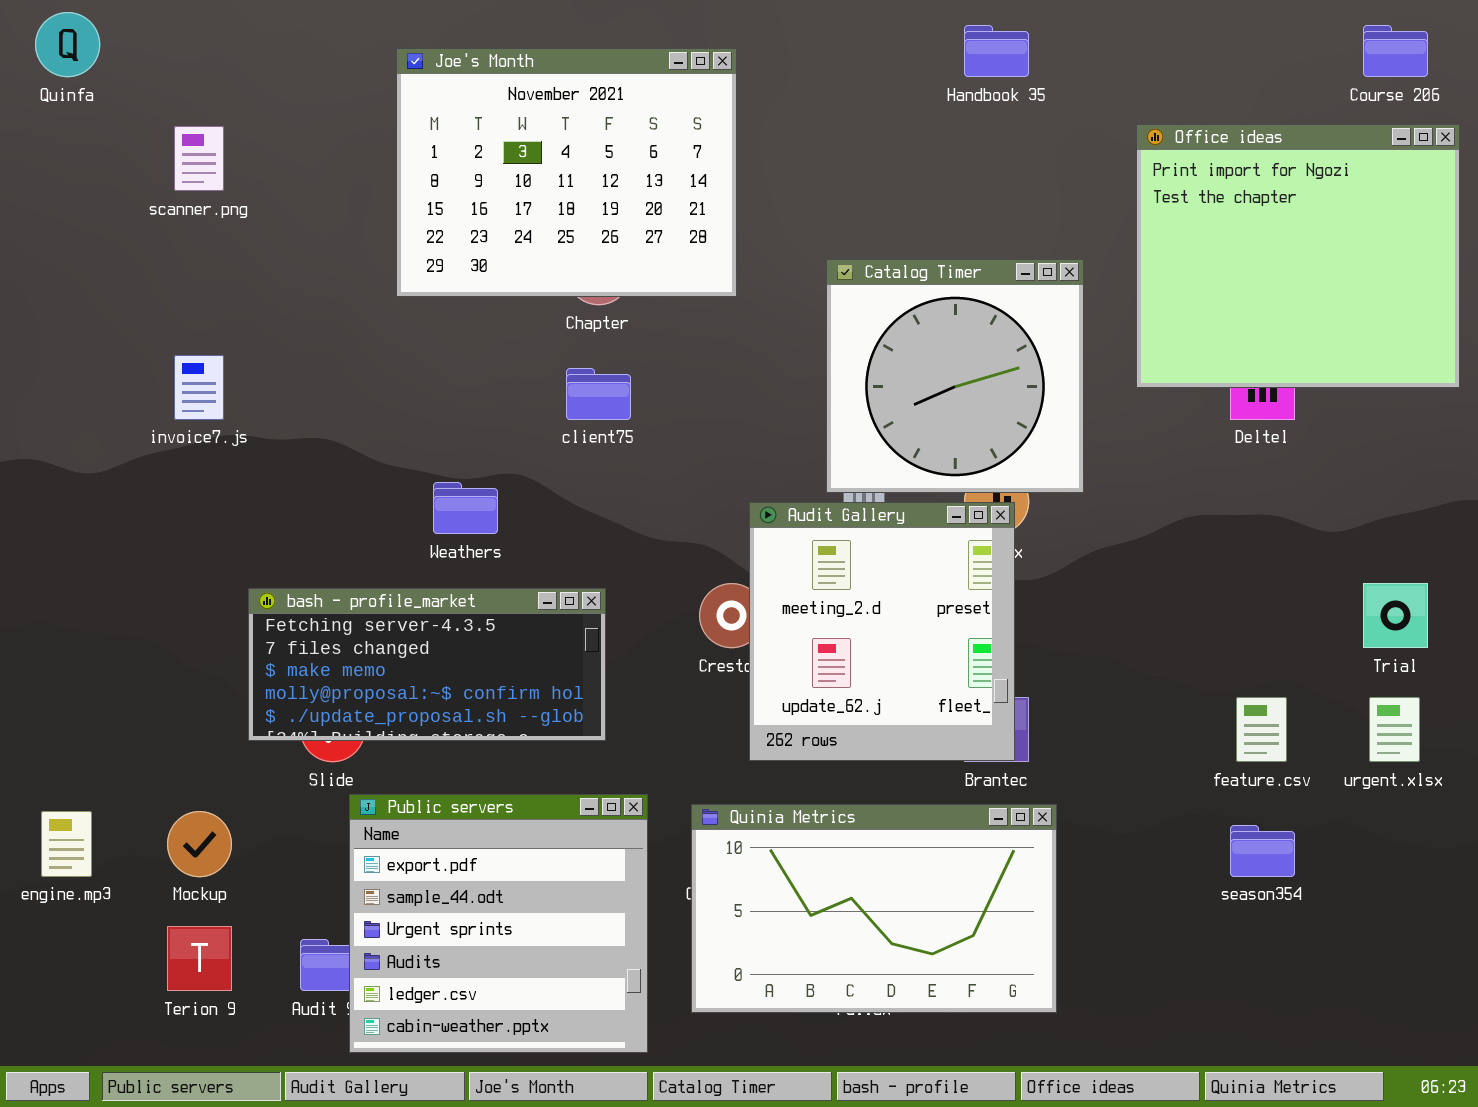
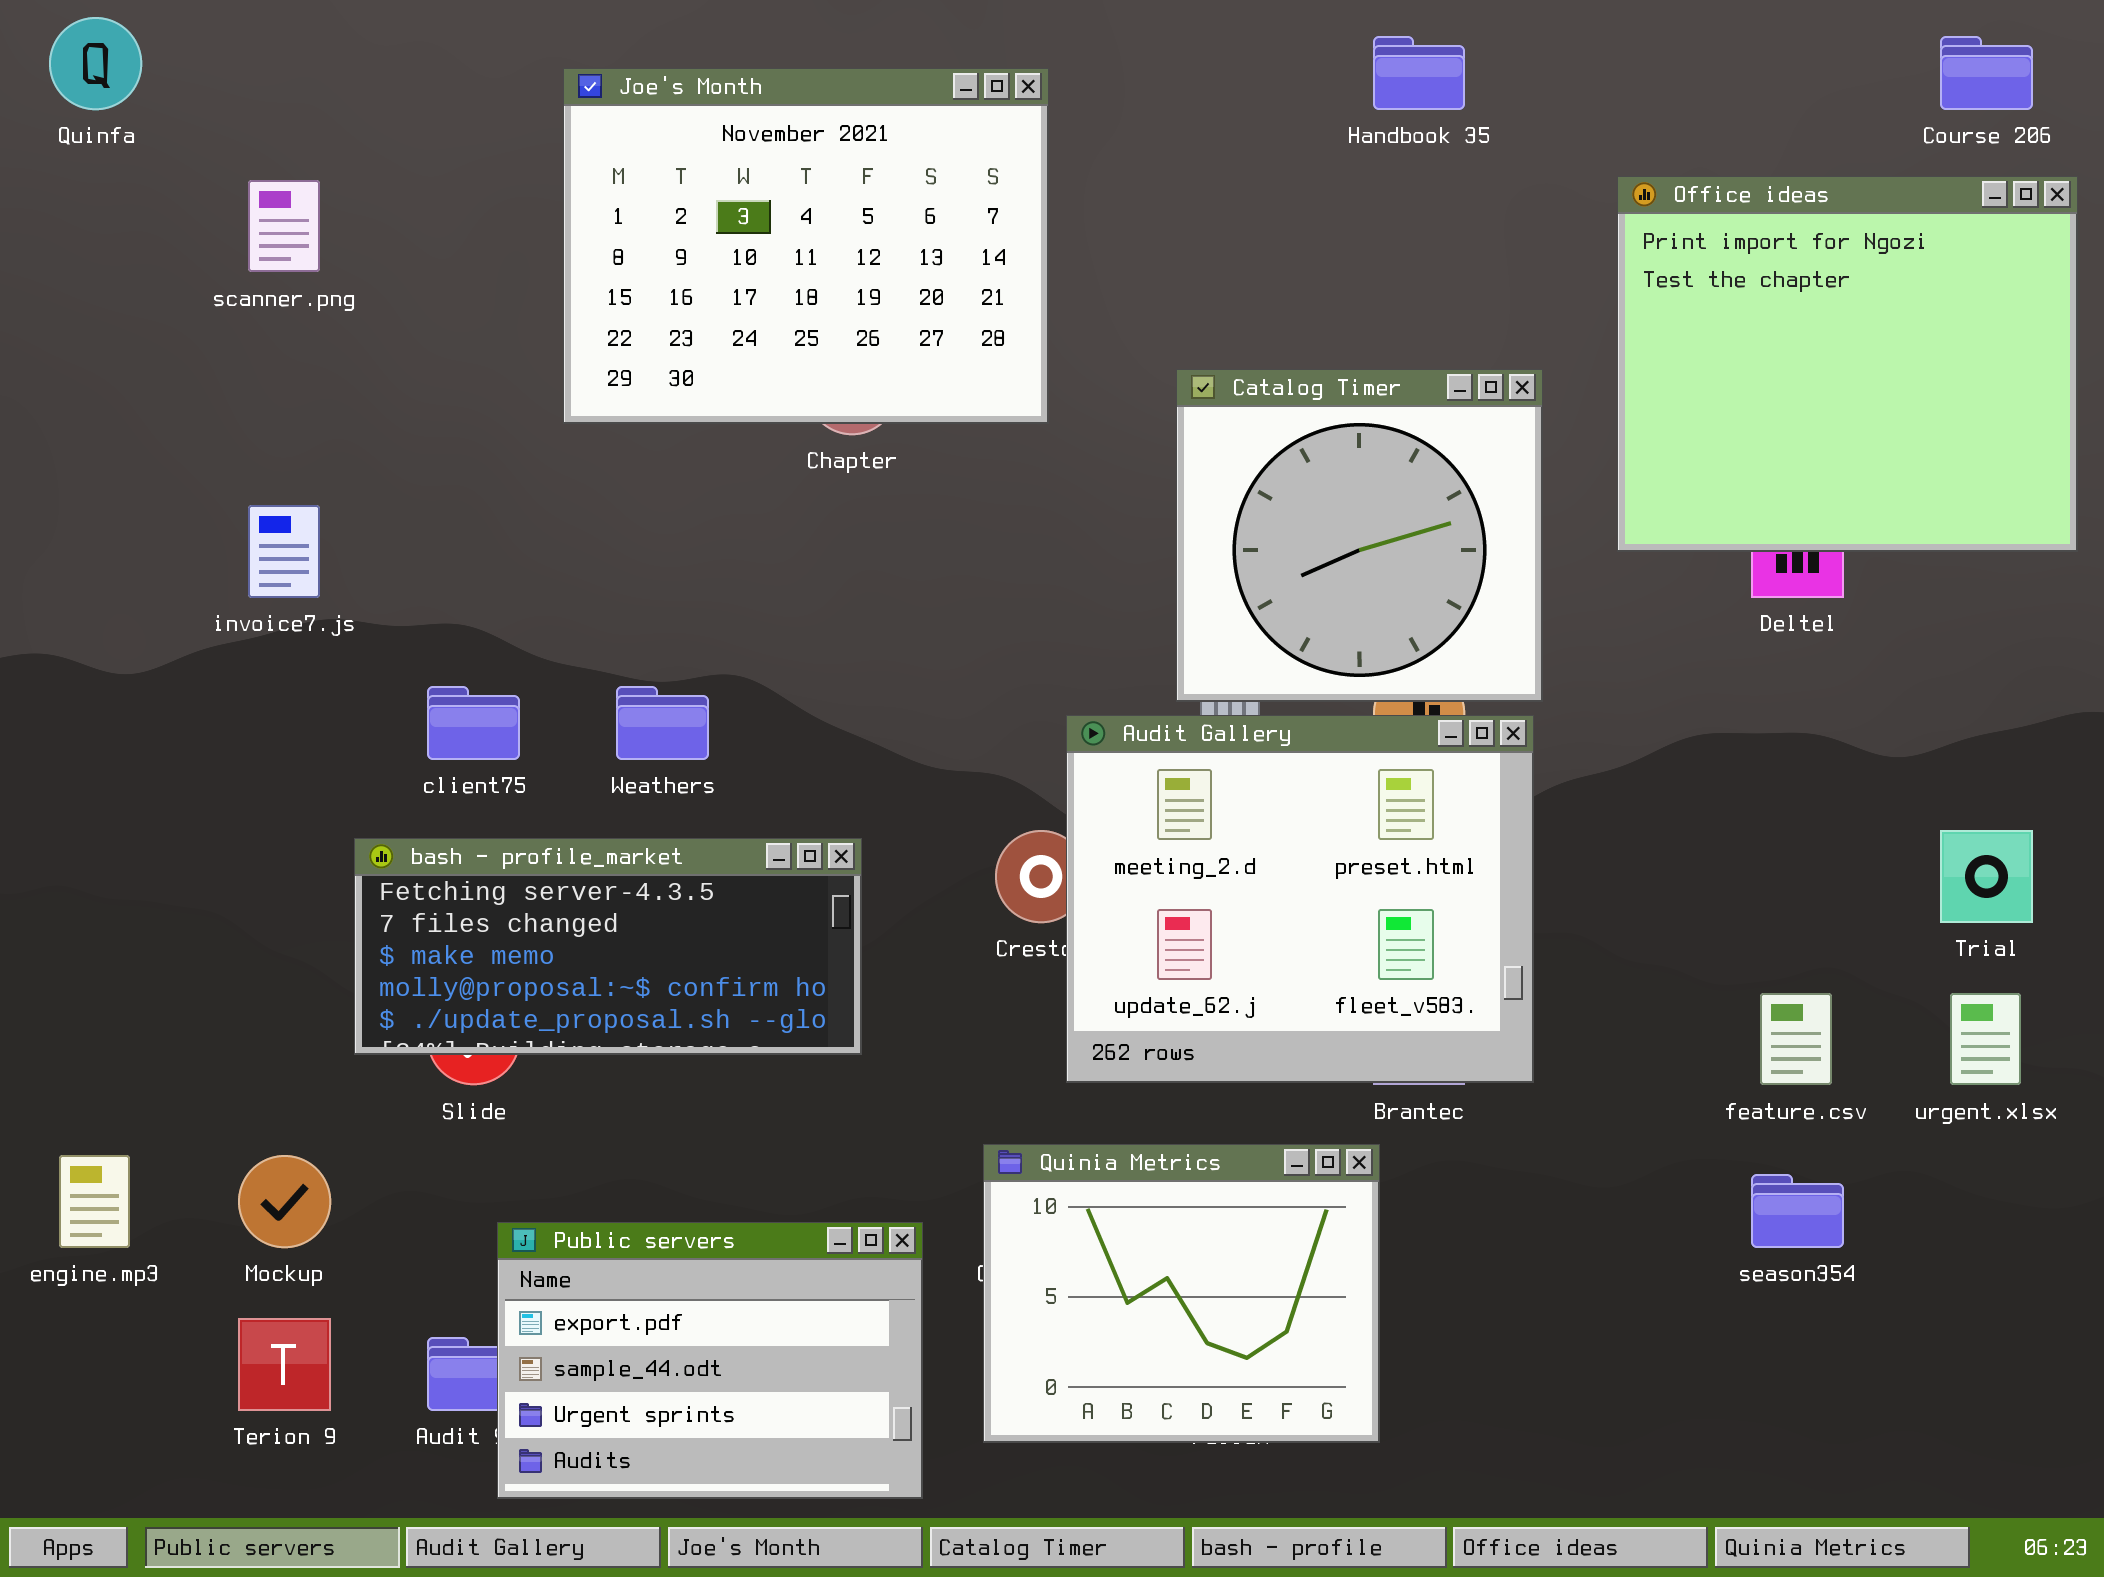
client75: [566,368,631,420] -> [427,686,520,760], moved
Audit Gallery: [749,502,1015,761] -> [1066,715,1534,1083], resized
Public servers: [349,794,648,1053] -> [497,1222,923,1499], resized
Quinia Metrics: [691,804,1057,1013] -> [983,1144,1380,1443], resized

